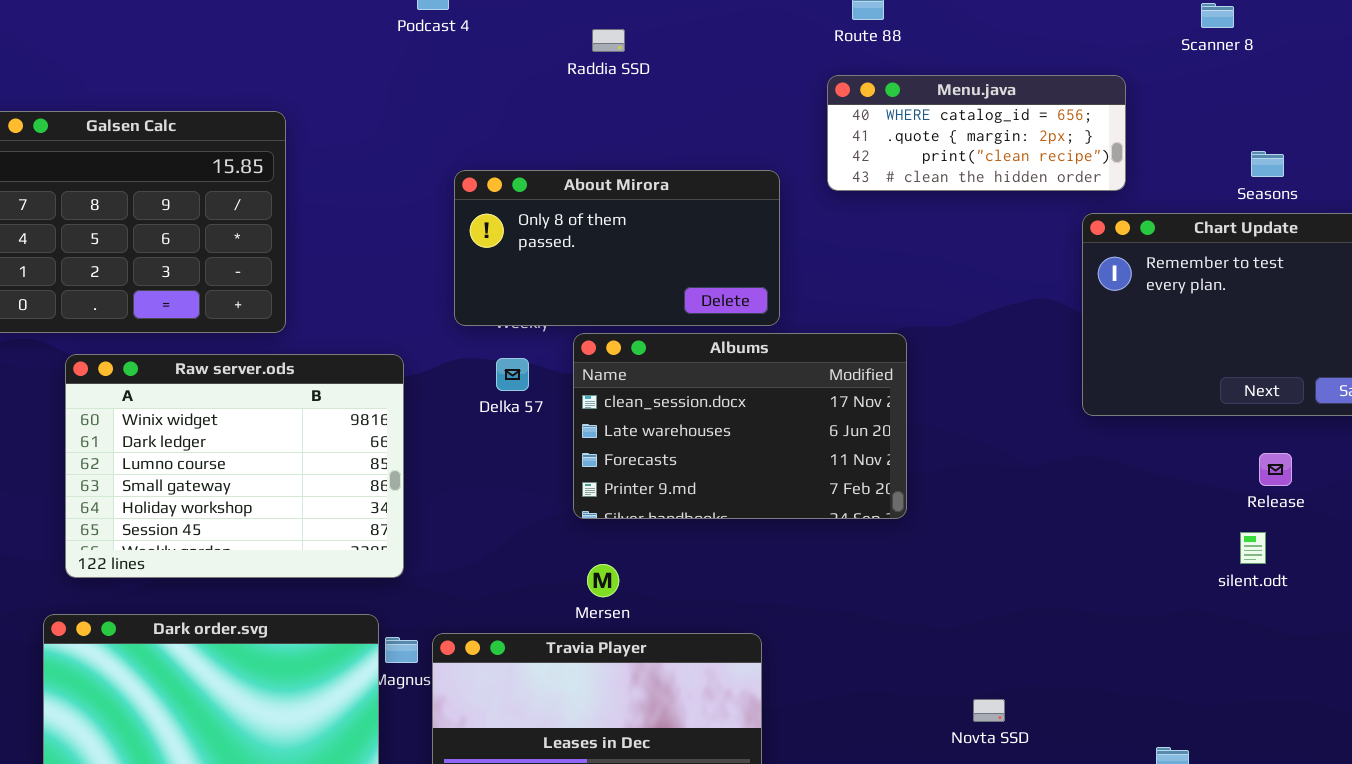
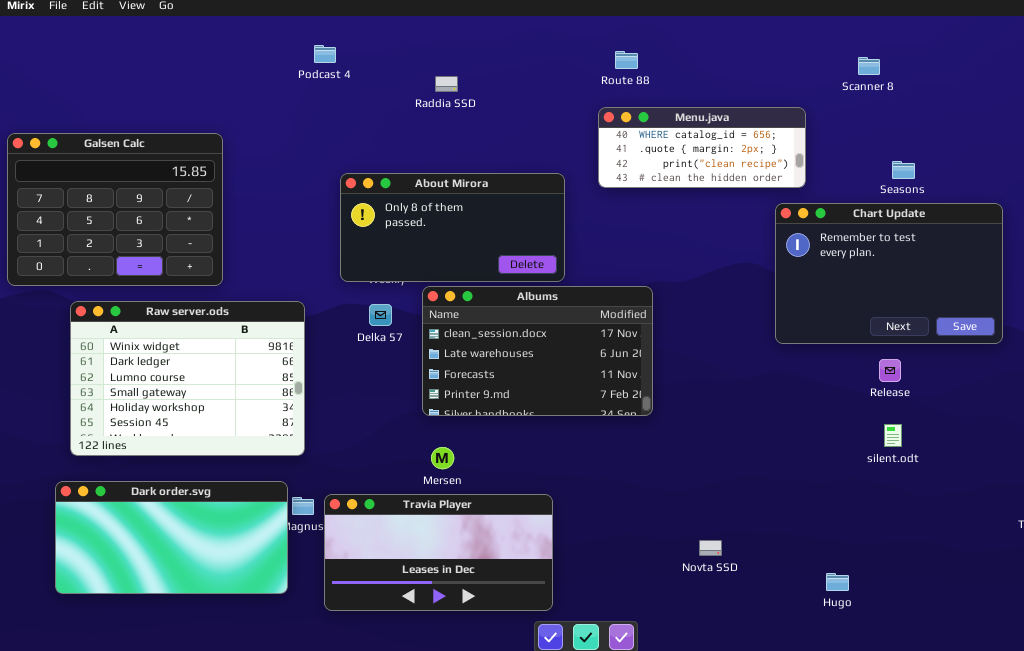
Release: [1259,453,1292,486] -> [879,359,901,382], moved

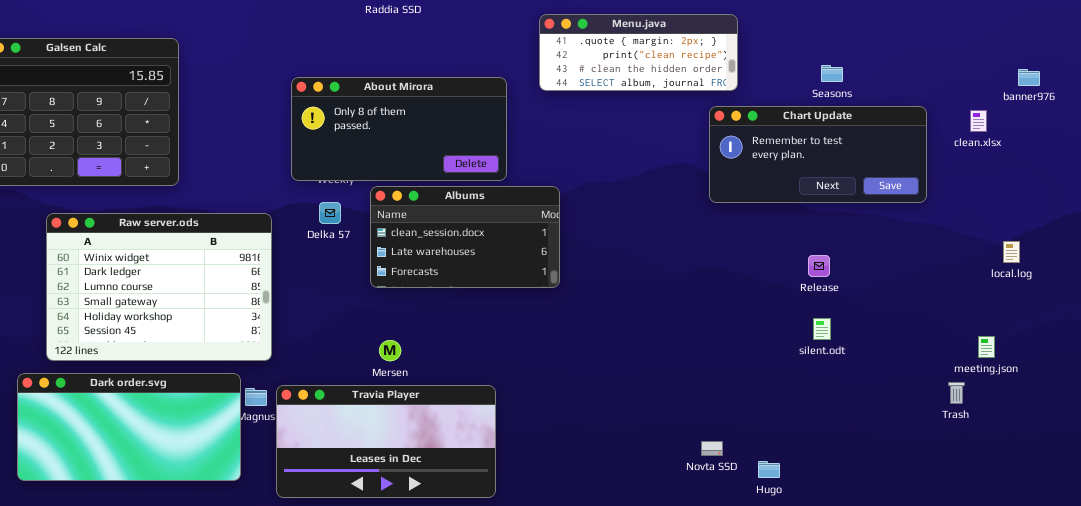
Menu.java: [598,107,806,188] -> [539,14,738,91], scrolled down 1 row
Chart Update: [775,203,1003,344] -> [709,106,927,203], resized
Albums: [422,286,653,416] -> [370,186,560,288], resized
Raw server.ods: [70,301,305,456] -> [46,213,272,361], moved
Novta SSD: [699,540,722,556] -> [701,441,723,456], moved

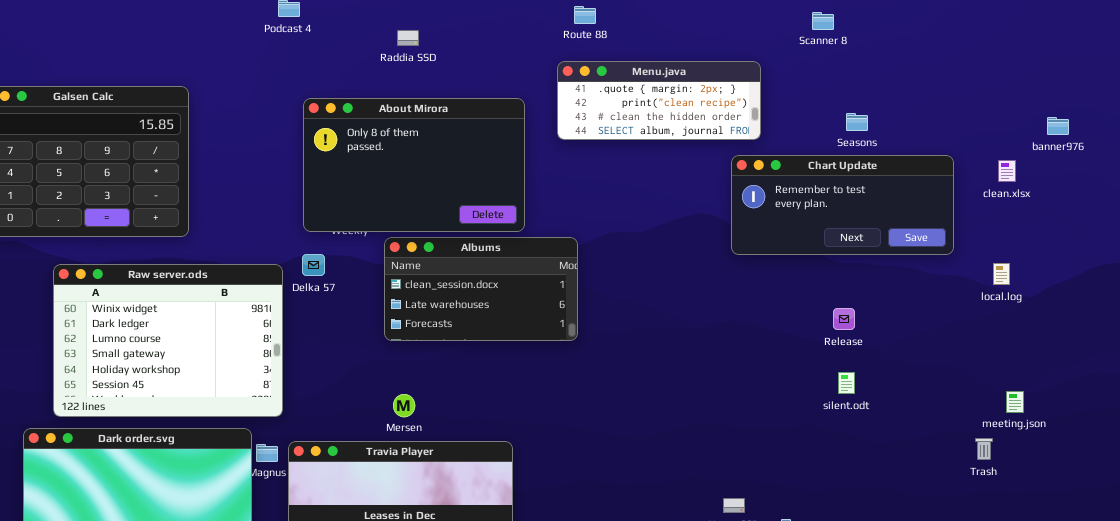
About Mirora: [291,77,507,181] -> [303,98,525,232], resized
Delka 57: [319,202,341,224] -> [302,254,325,276], moved
local.log: [1003,241,1020,263] -> [993,263,1010,285], moved

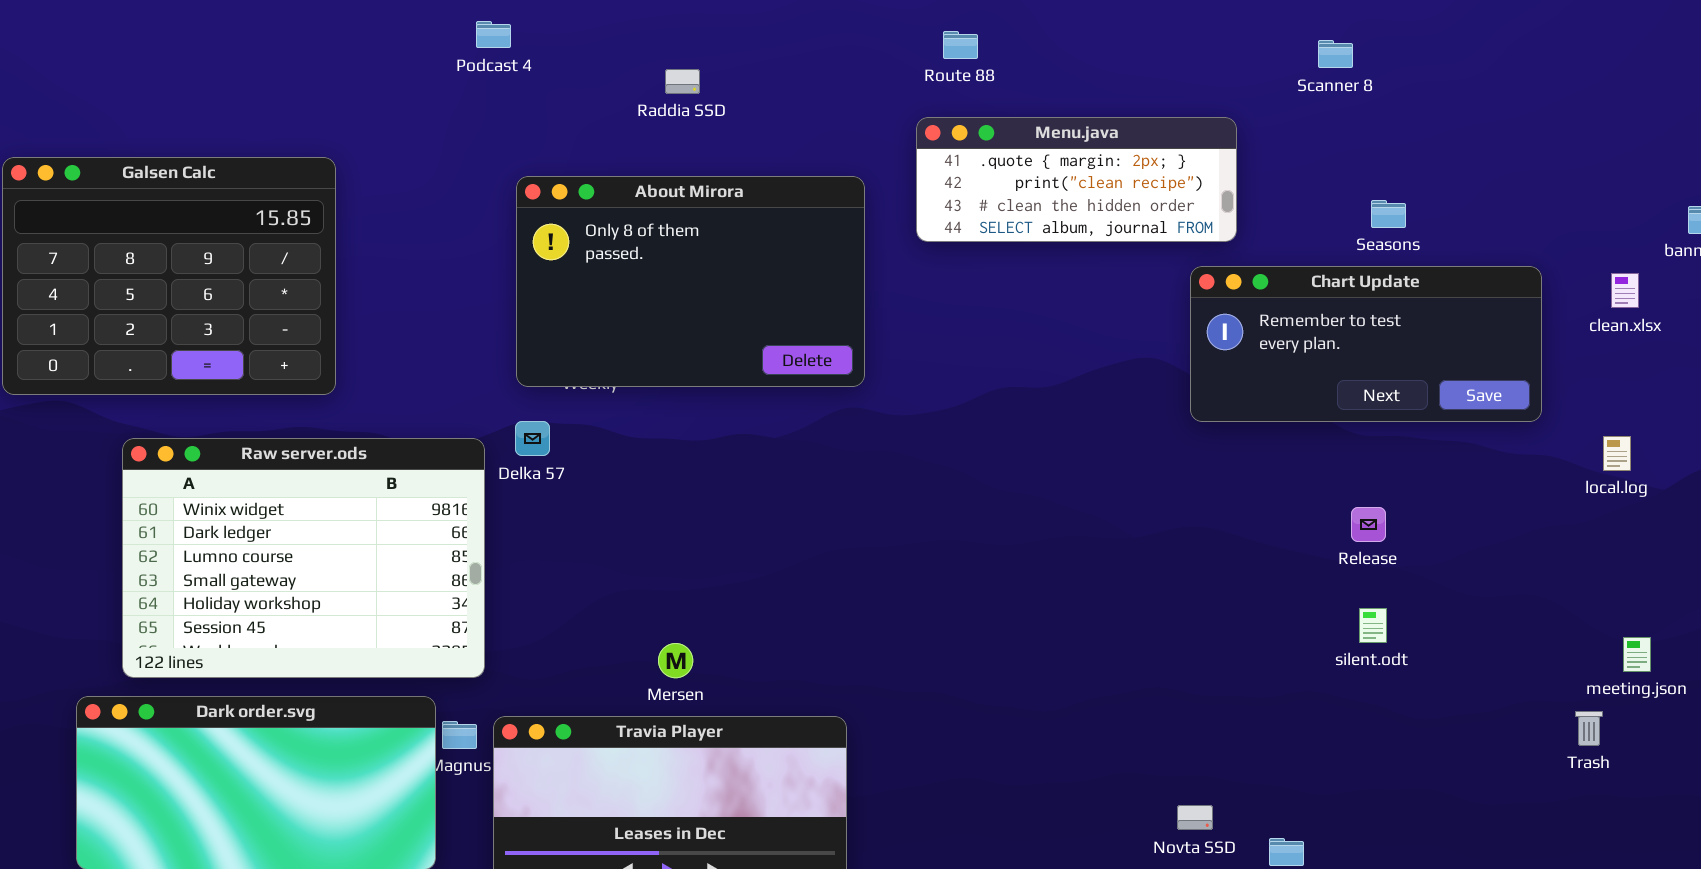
Albums: [384,237,578,341] -> none, closed

